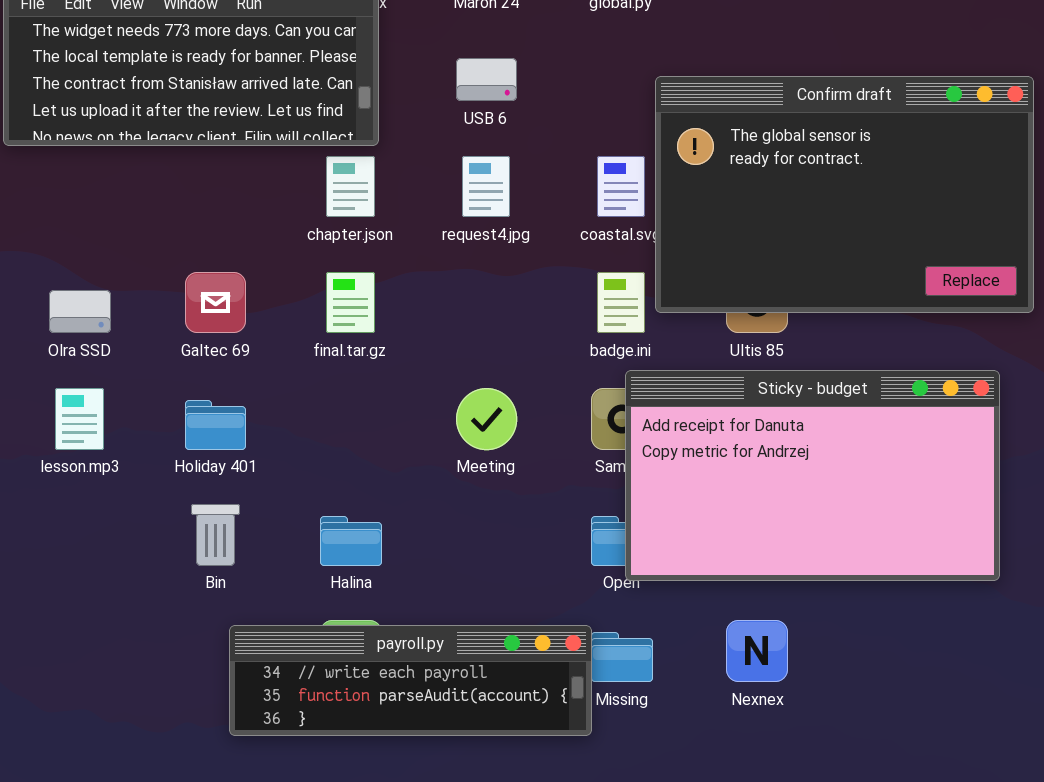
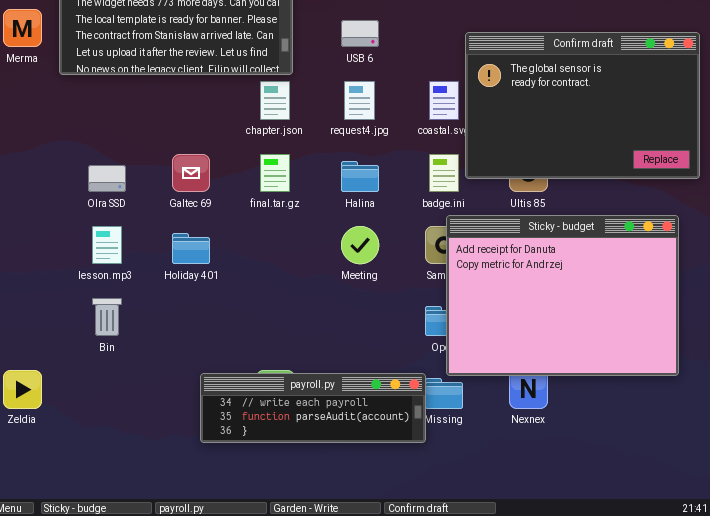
Sticky - budget: [625,370,1000,581] -> [446,215,679,376], resized
Bin: [191,504,240,566] -> [92,298,122,336], moved
Halina: [320,516,382,566] -> [341,161,379,192], moved

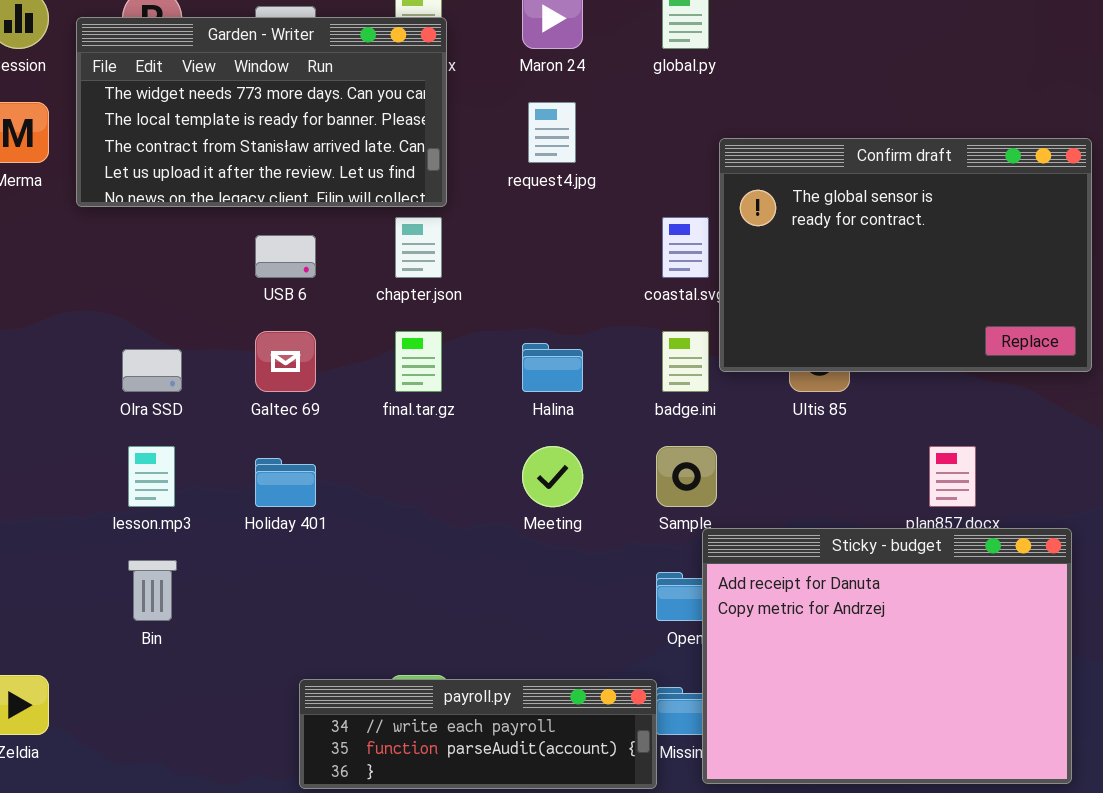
USB 6: [341,20,379,47] -> [255,235,316,278], moved
request4.jpg: [344,81,375,120] -> [528,102,576,163], moved
Sticky - budget: [446,215,679,376] -> [702,528,1072,784], moved

